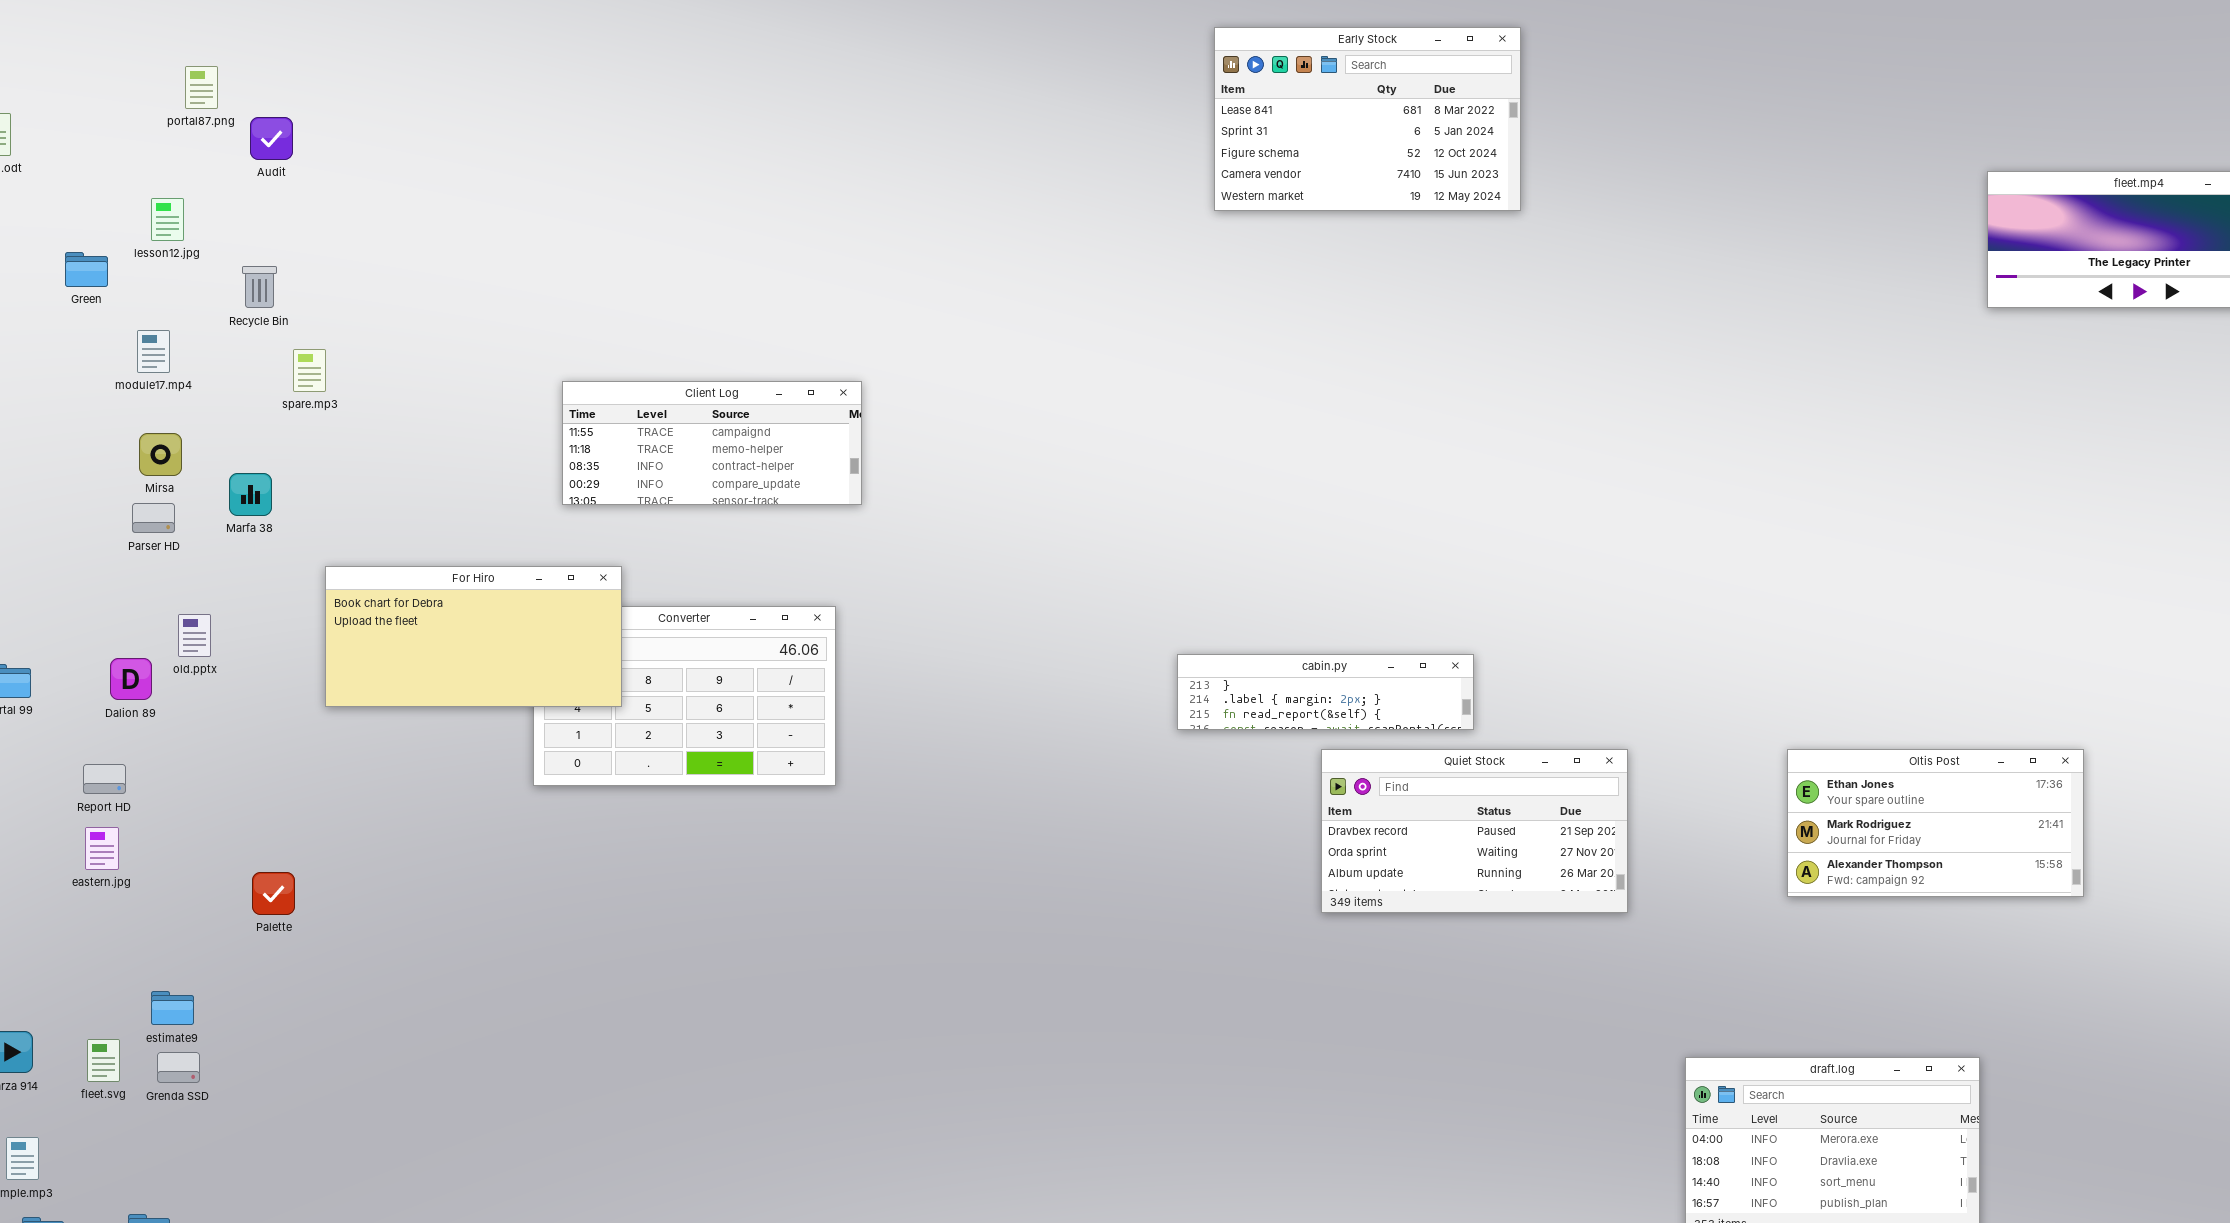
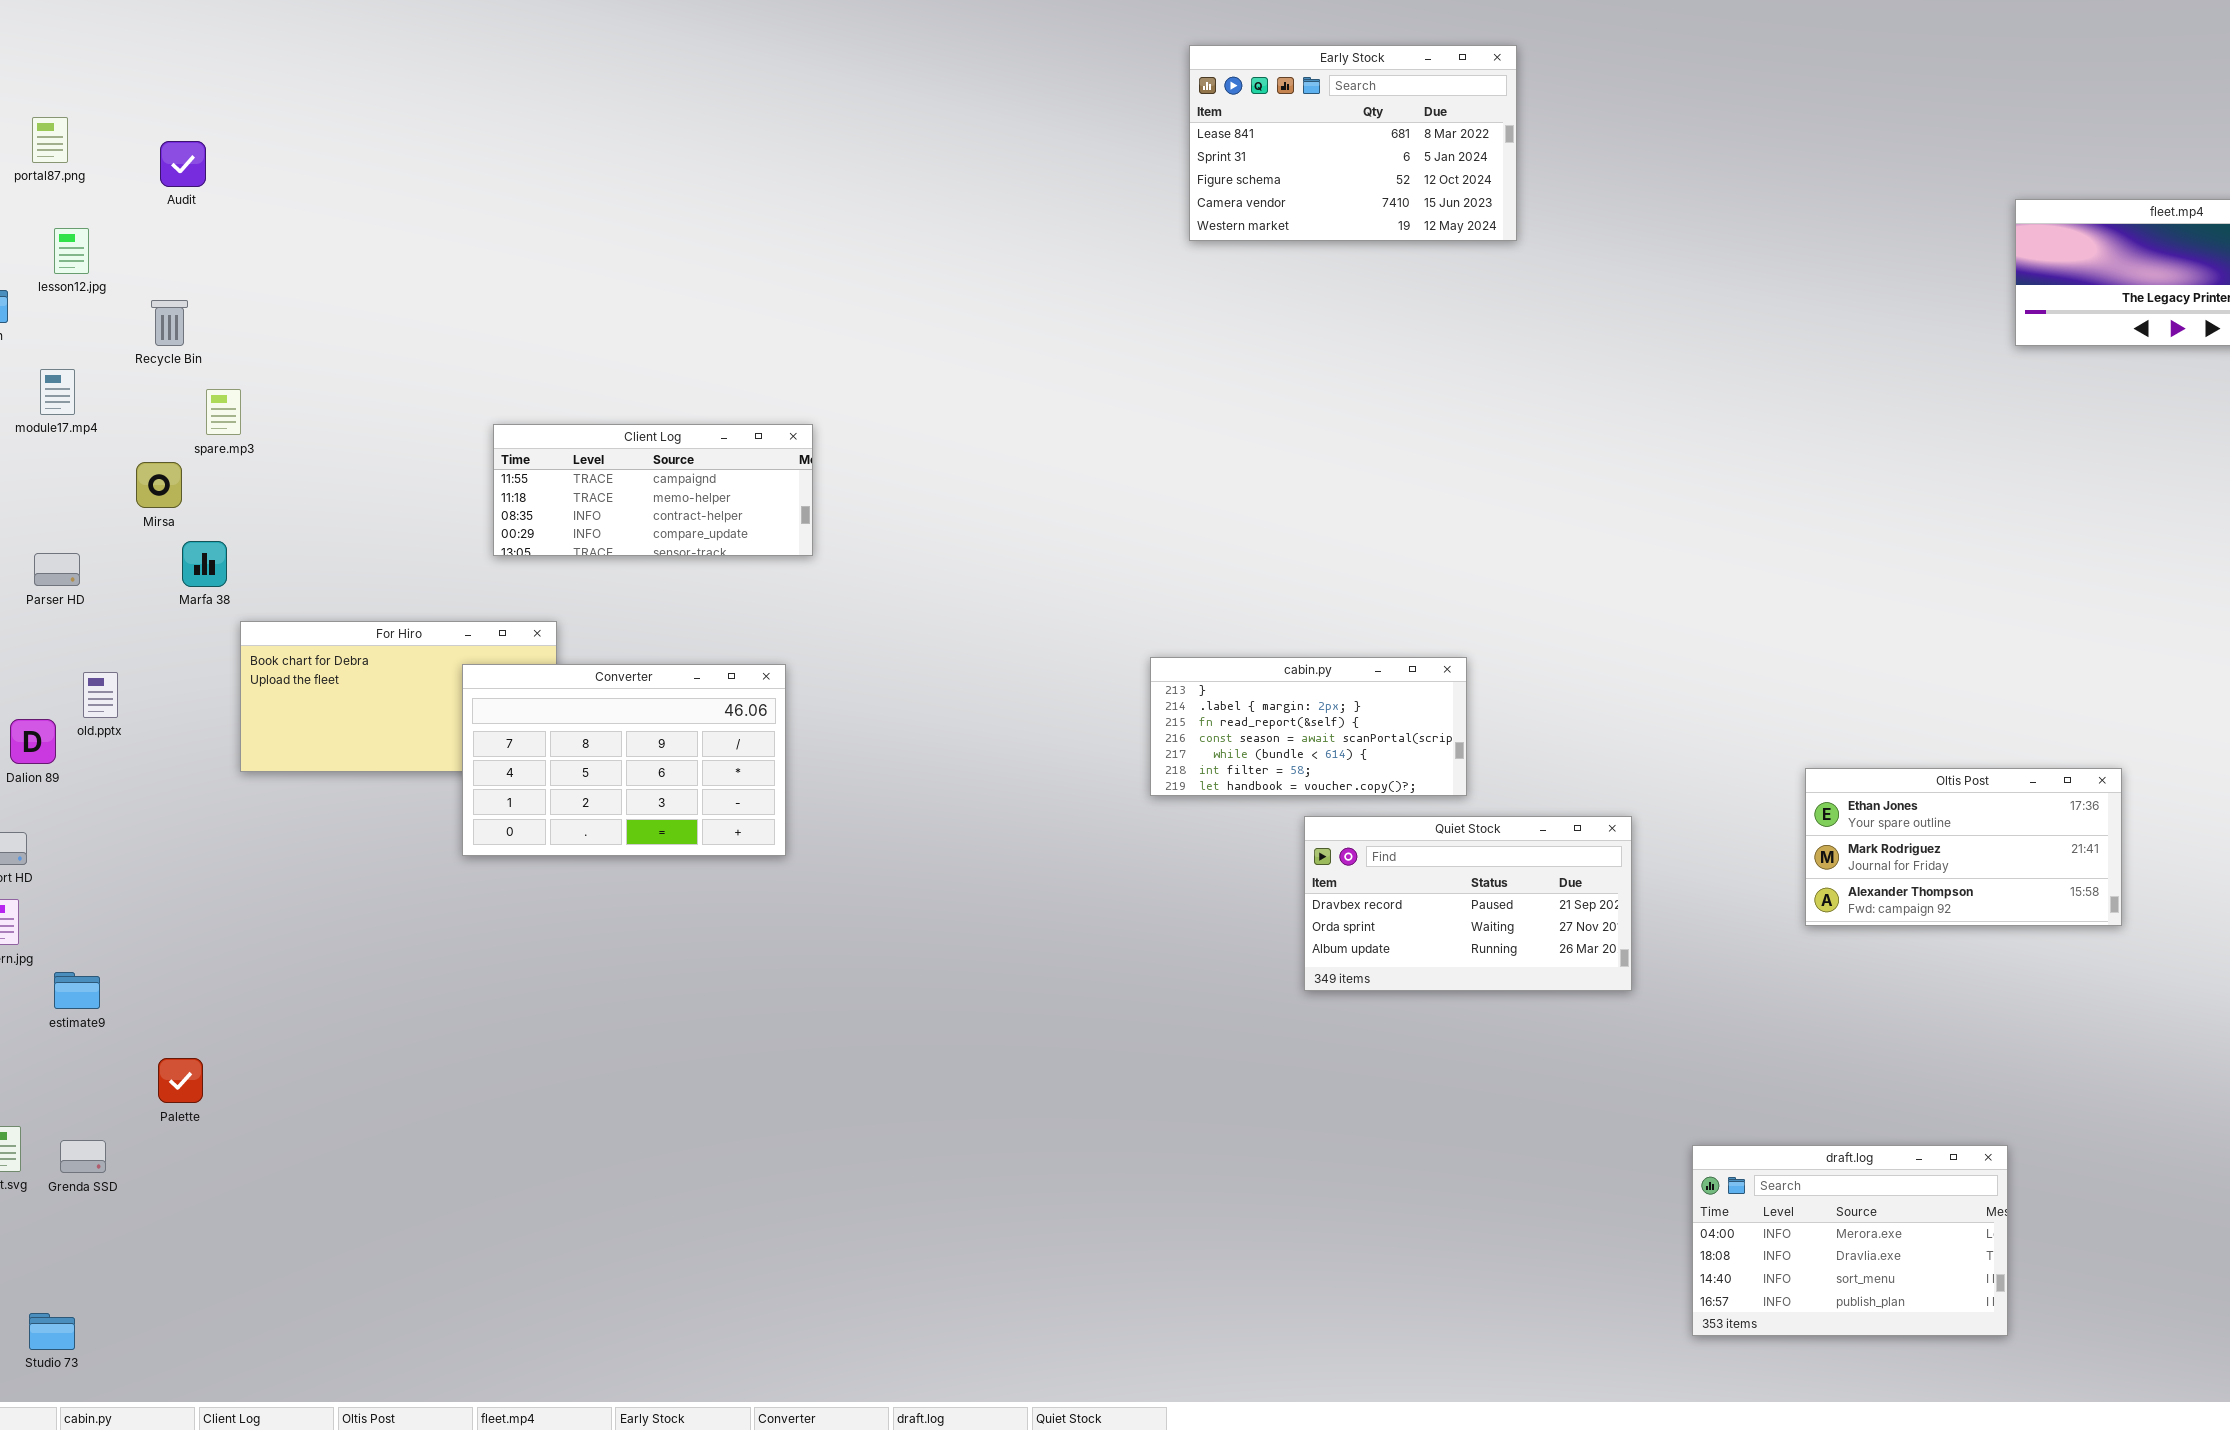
portal87.png: [185,66,218,109] -> [32,117,68,163], moved
Mirsa: [139,433,182,476] -> [136,462,182,508], moved
Marfa 38: [229,473,272,516] -> [182,541,227,587], moved
Converter: [533,606,836,786] -> [462,664,786,856], raised
cabin.py: [1177,654,1474,730] -> [1150,657,1467,796], resized
Oltis Post: [1787,749,2084,897] -> [1805,768,2122,926], moved
Palette: [252,872,295,915] -> [158,1058,203,1103], moved
estimate9: [151,991,194,1025] -> [54,972,100,1009], moved

